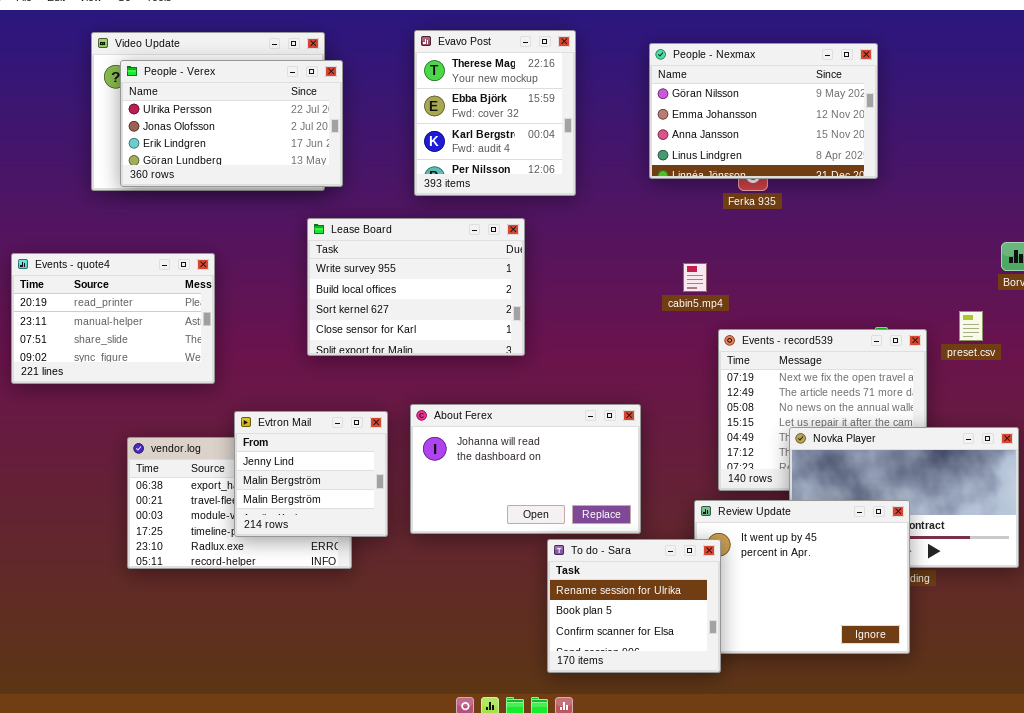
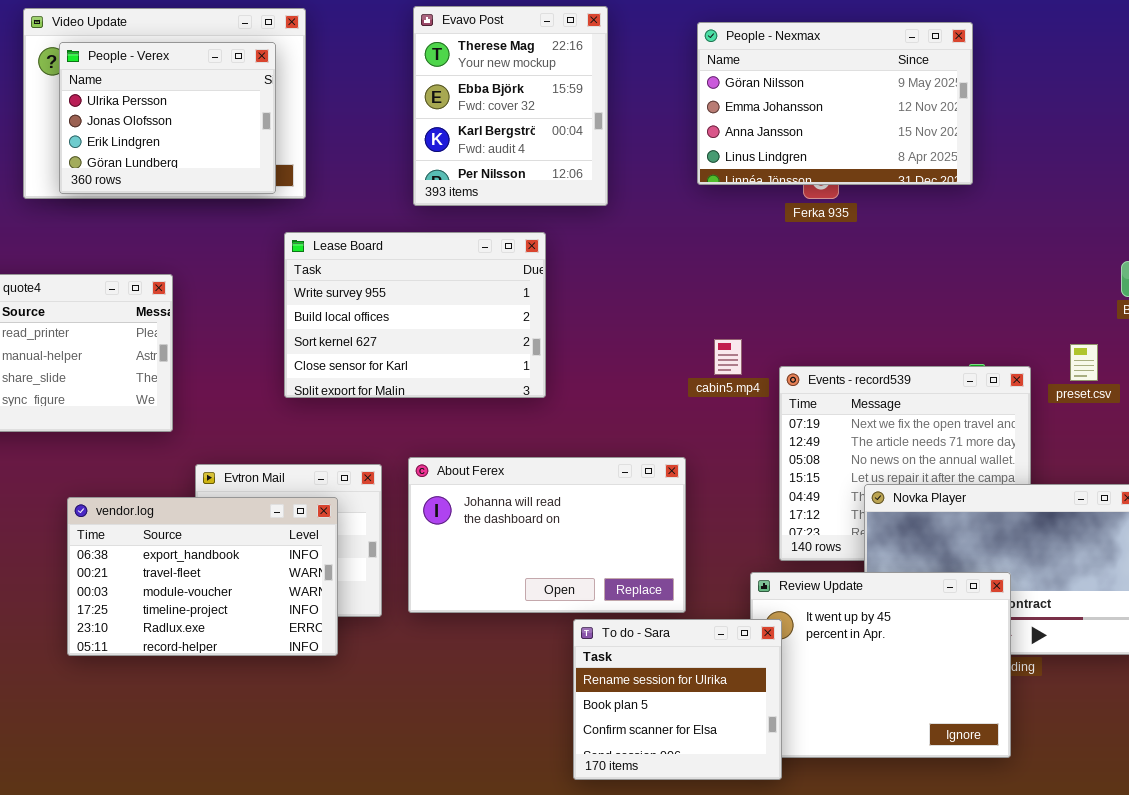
People - Verex: [120,60,343,187] -> [59,42,276,194], resized
cabin5.mp4: [683,263,707,292] -> [714,339,742,375], moved
vendor.log: [127,437,352,569] -> [67,497,338,656], raised

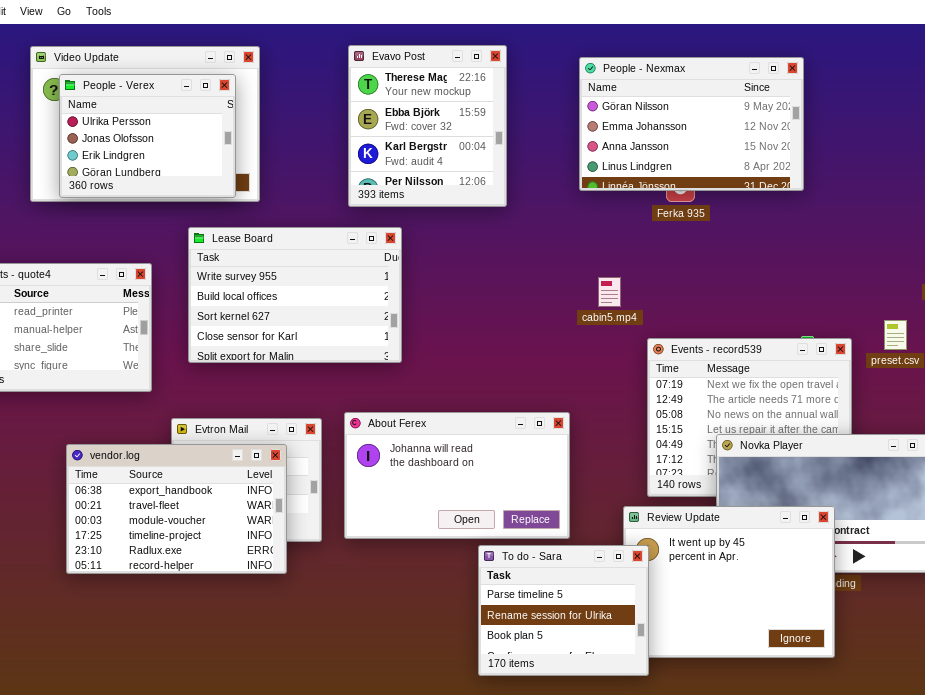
Lease Board: [284,232,546,398] -> [188,227,402,363], moved
cabin5.mp4: [714,339,742,375] -> [598,277,621,307], moved
To do - Sara: [573,619,782,780] -> [478,545,649,676], scrolled up 1 row

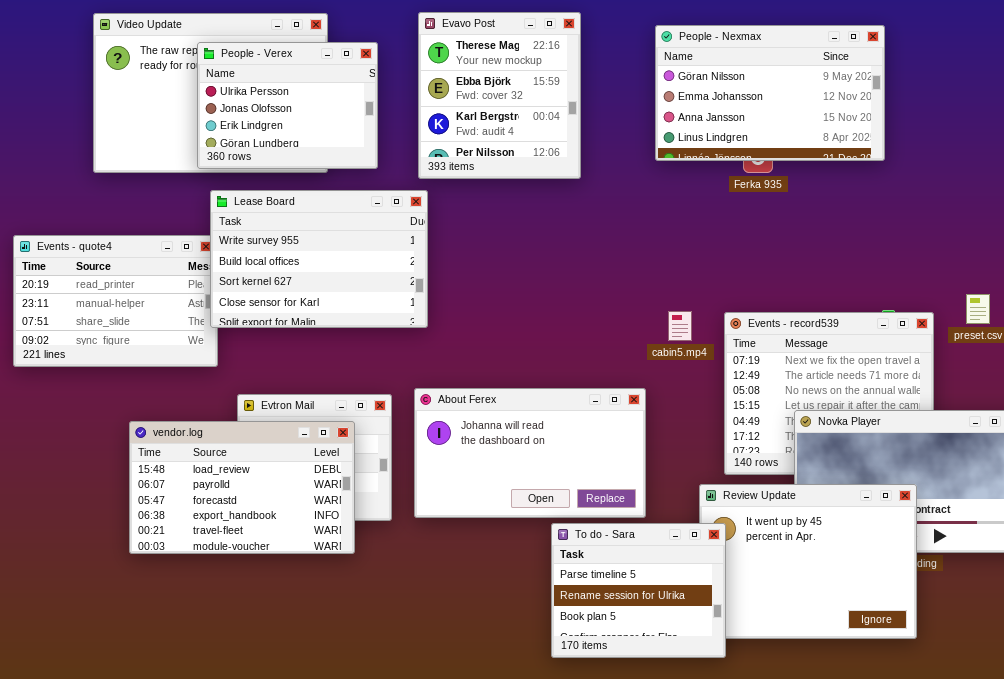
People - Verex: [59,74,236,198] -> [197,42,378,169], moved
Lease Board: [188,227,402,363] -> [210,190,428,328], moved
cabin5.mp4: [598,277,621,307] -> [668,311,692,341], moved
vendor.log: [66,444,287,574] -> [129,421,355,554], scrolled up 3 rows

